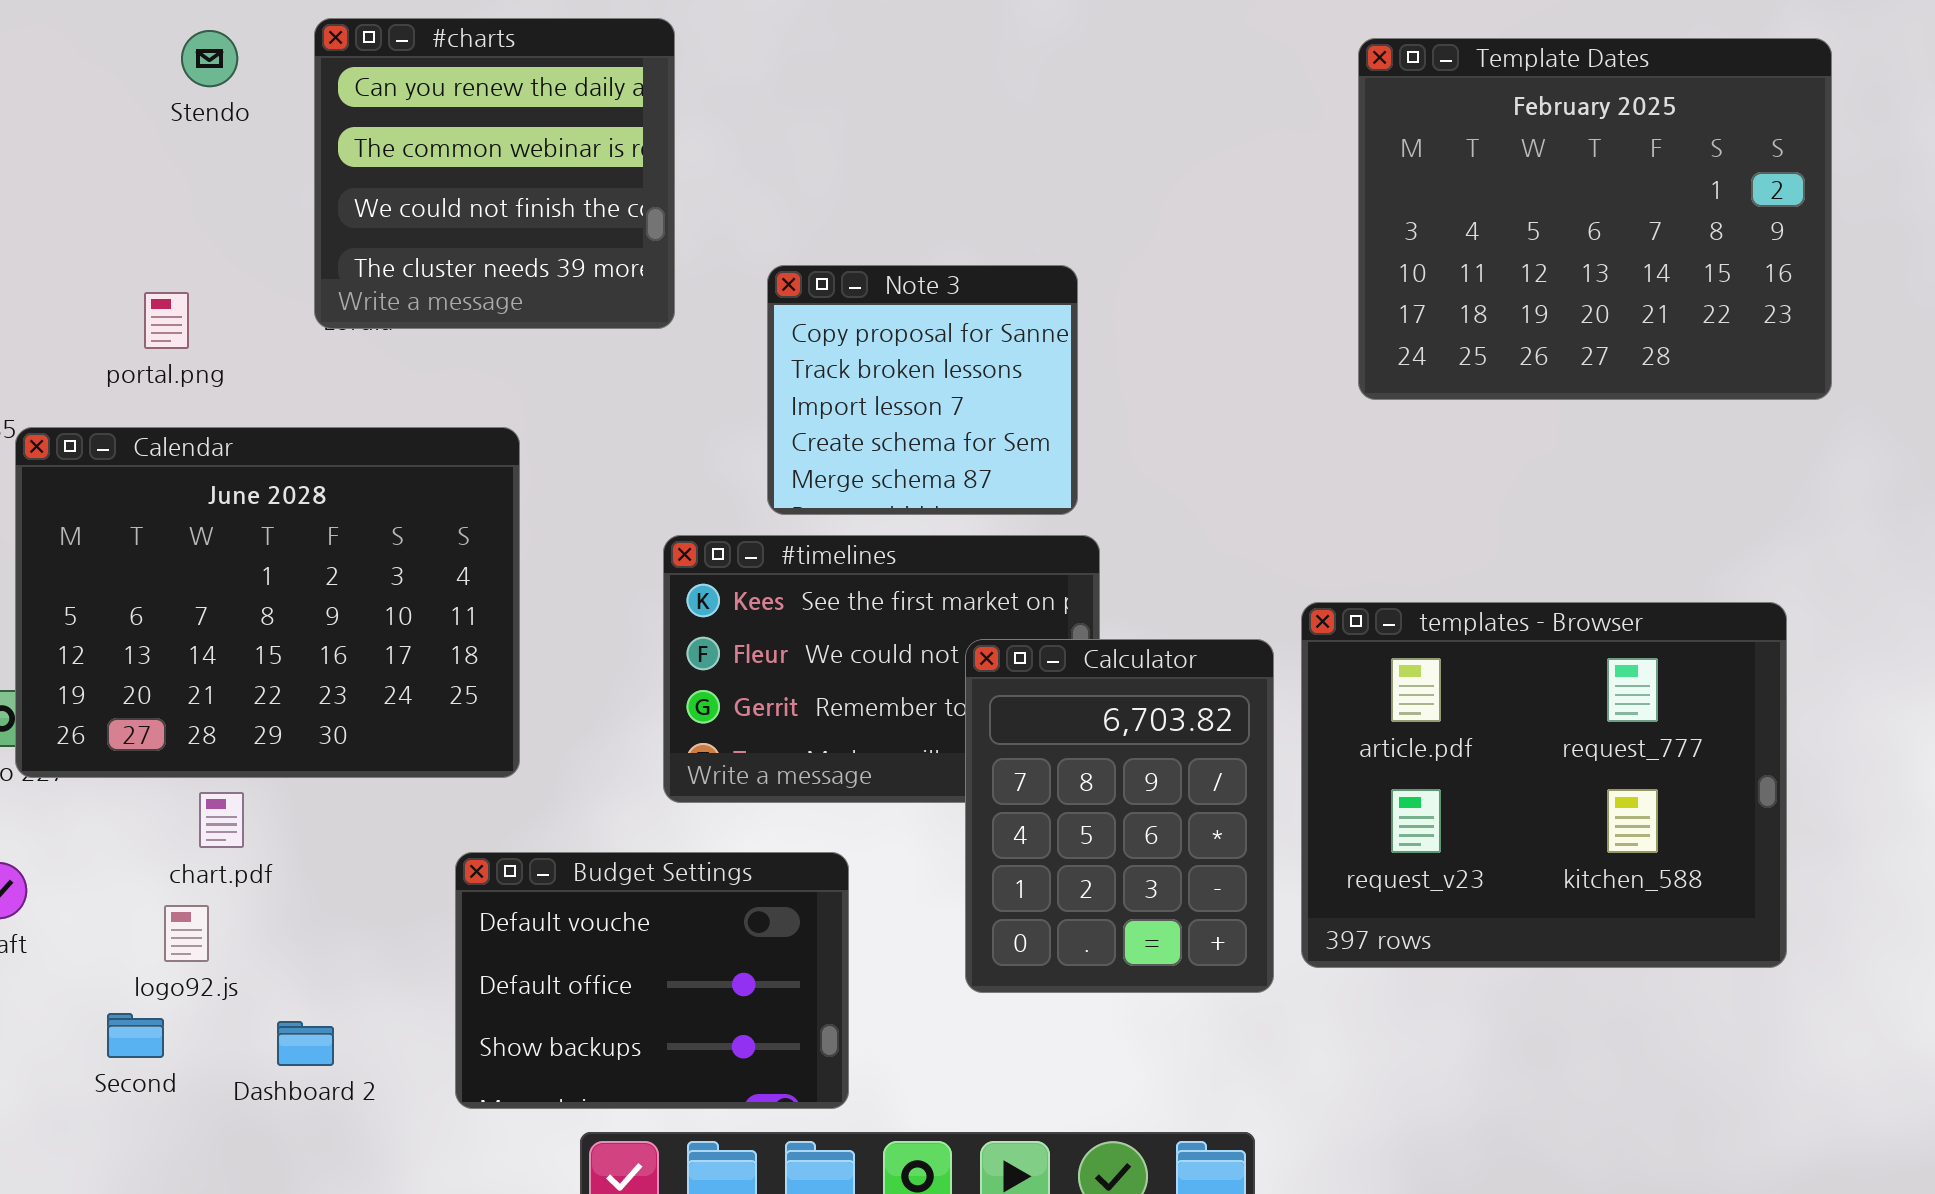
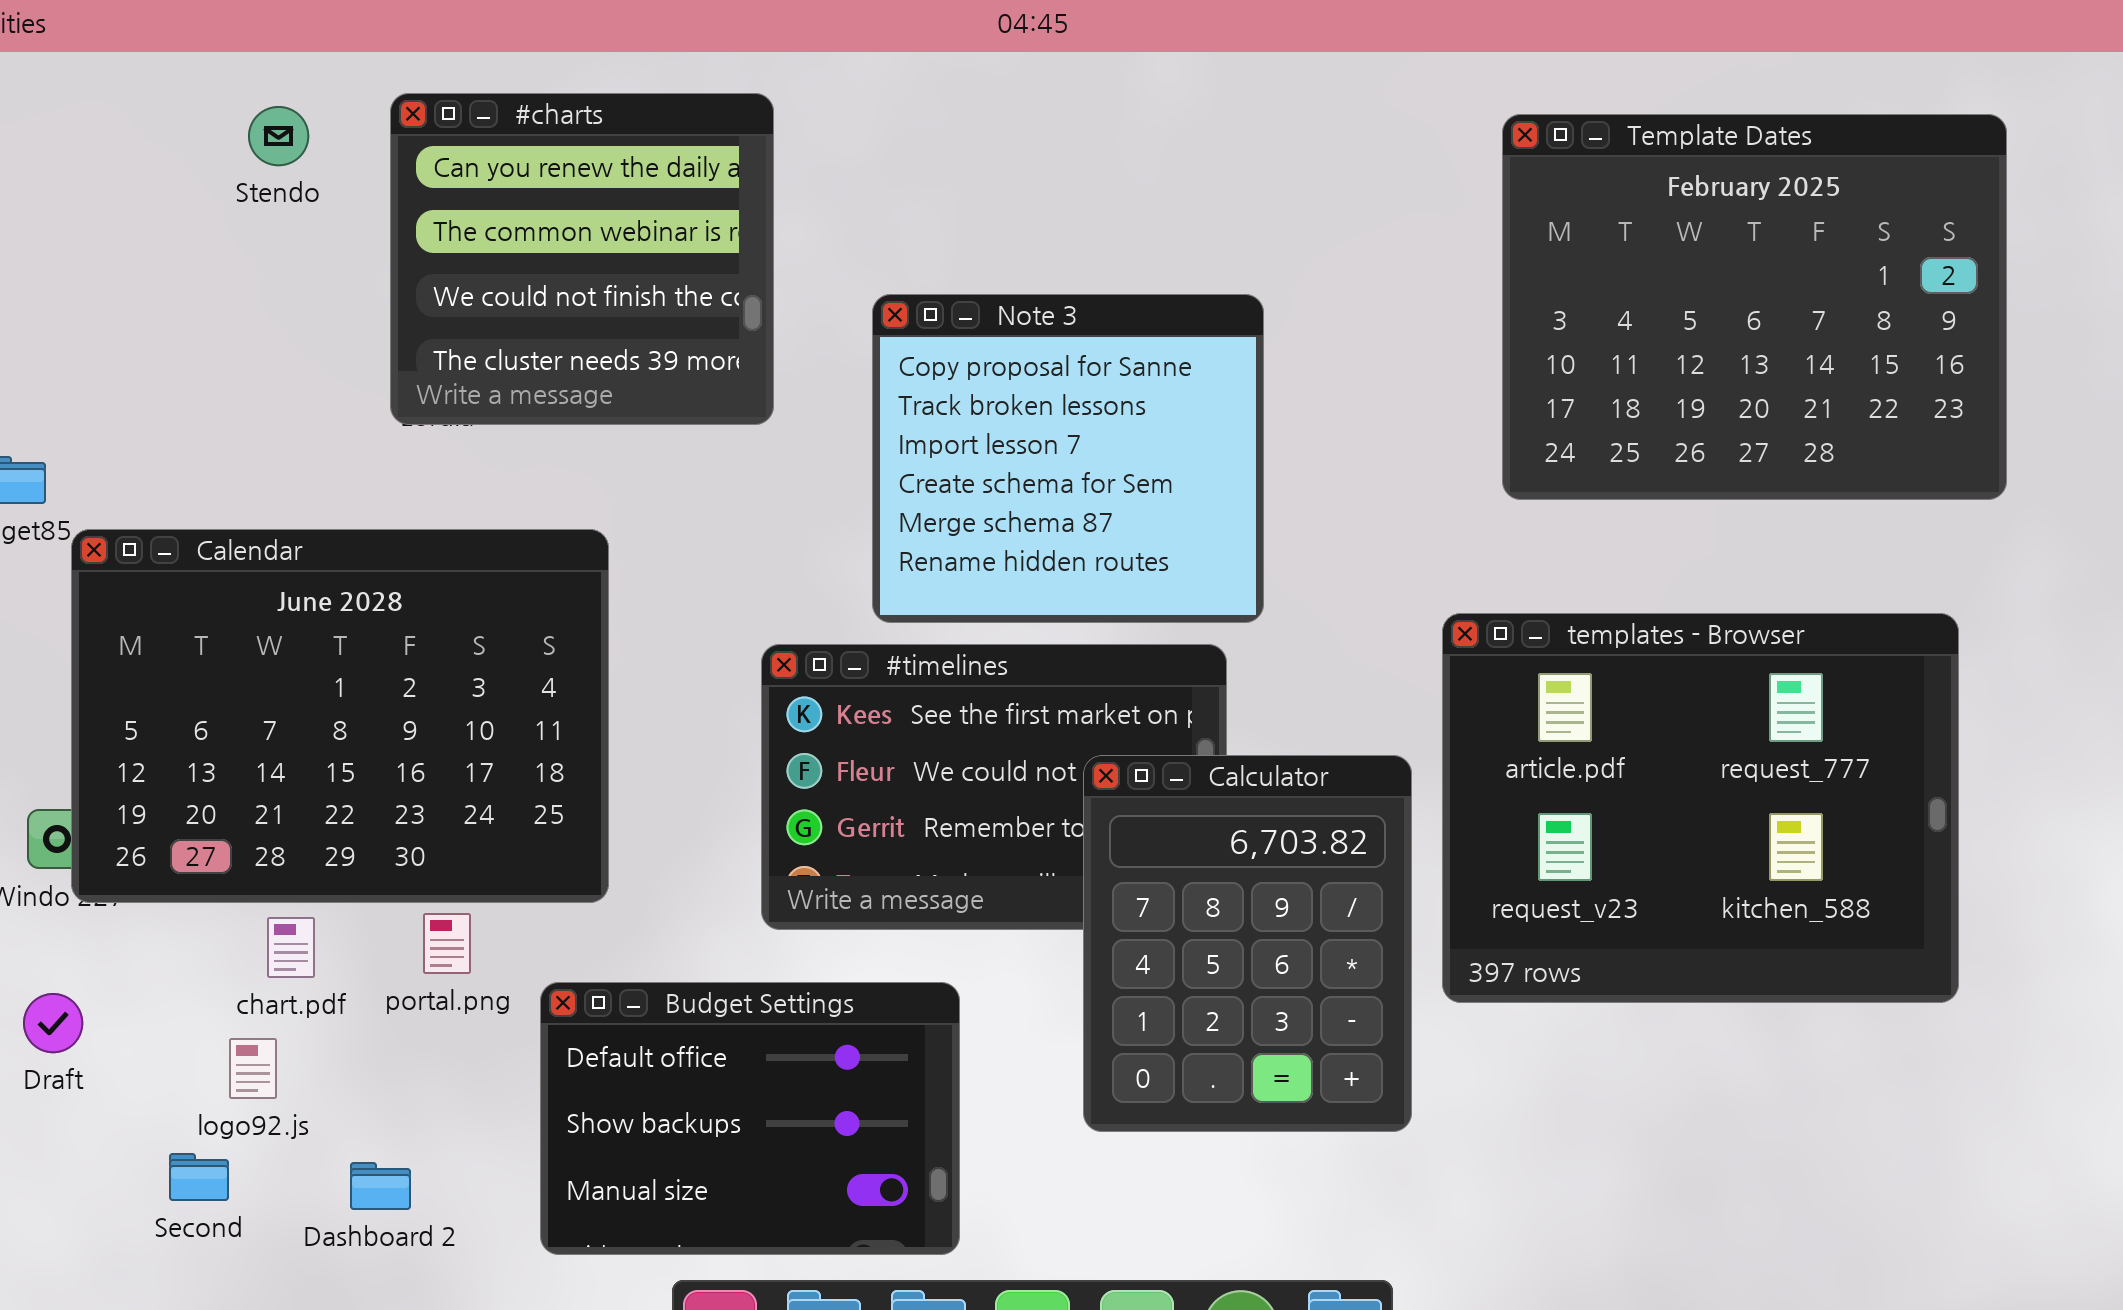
Note 3: [767,265,1078,515] -> [872,294,1264,623], resized
portal.png: [144,292,189,349] -> [423,913,471,974], moved
templates - Browser: [1301,602,1787,968] -> [1442,613,1959,1003], moved
Budget Settings: [455,852,849,1109] -> [540,982,960,1255], scrolled down 1 row

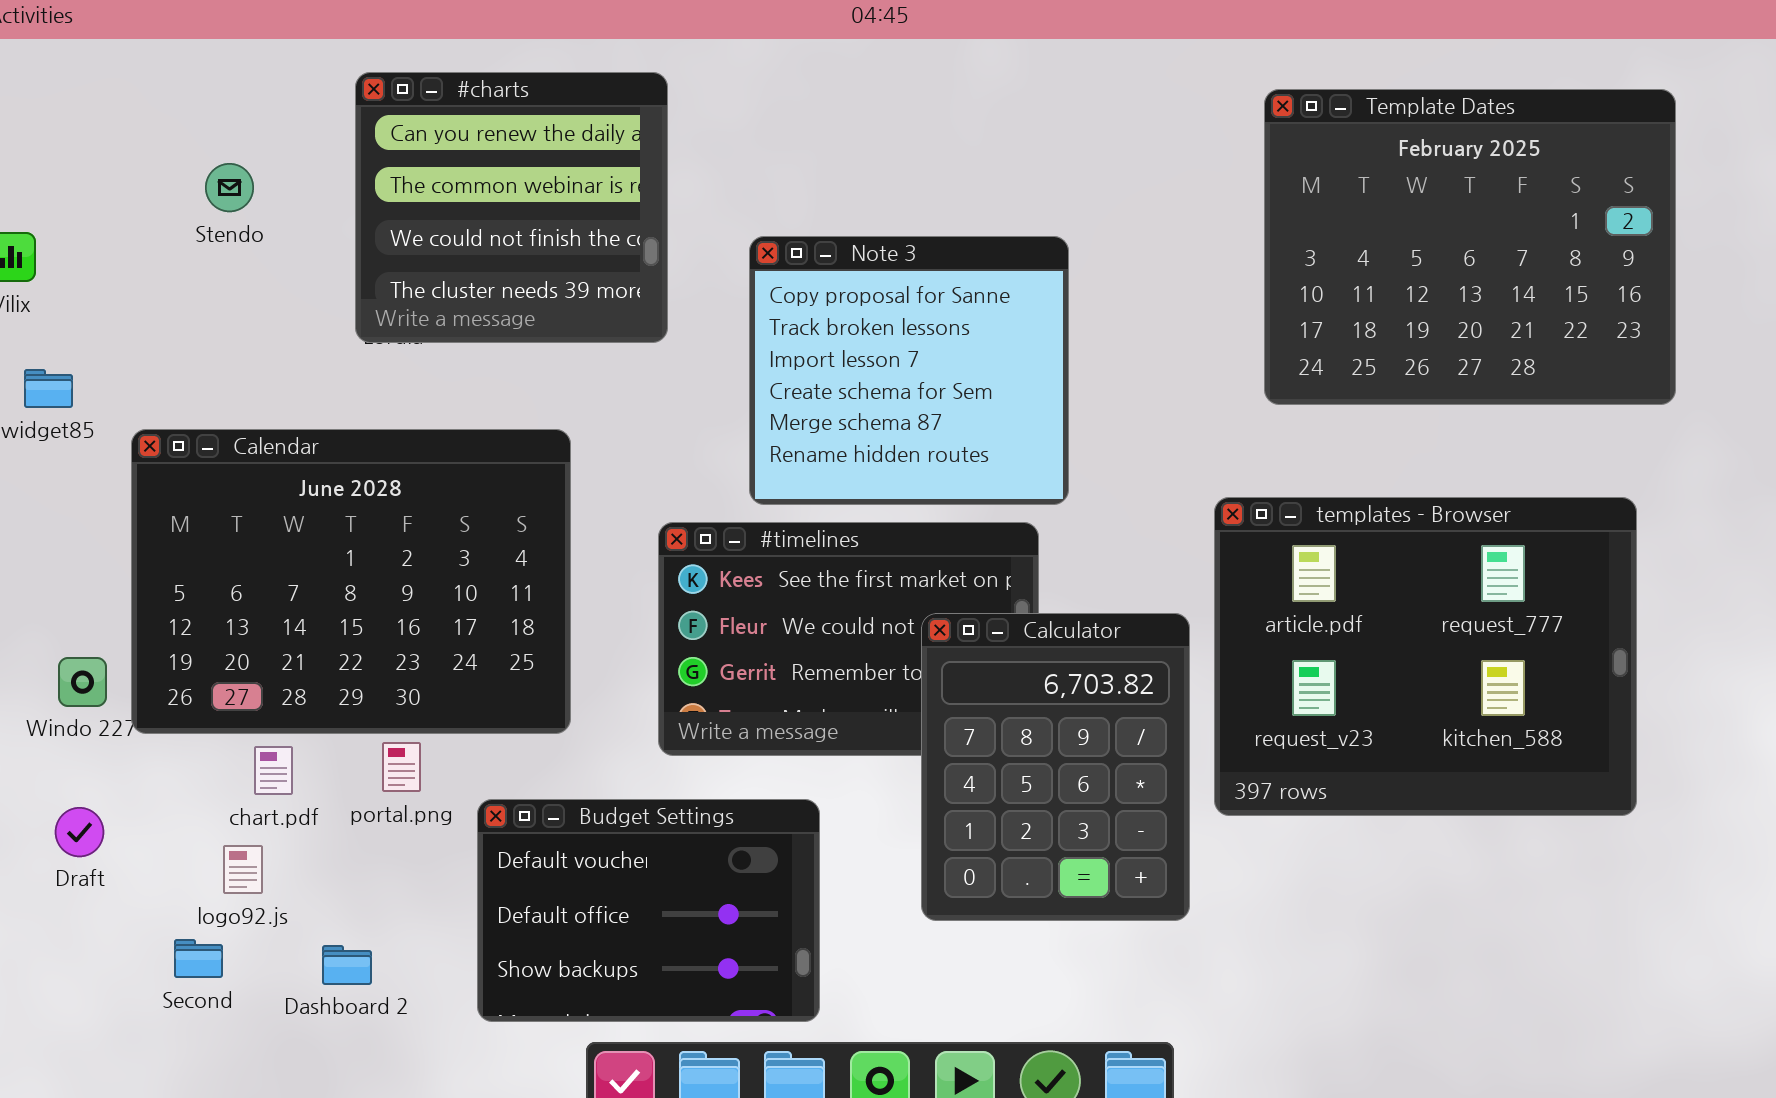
Stendo: [248,106,309,166] -> [205,163,254,212], moved
Calendar: [71,529,609,903] -> [131,429,571,734], moved
Budget Settings: [540,982,960,1255] -> [477,799,820,1022], scrolled up 1 row

